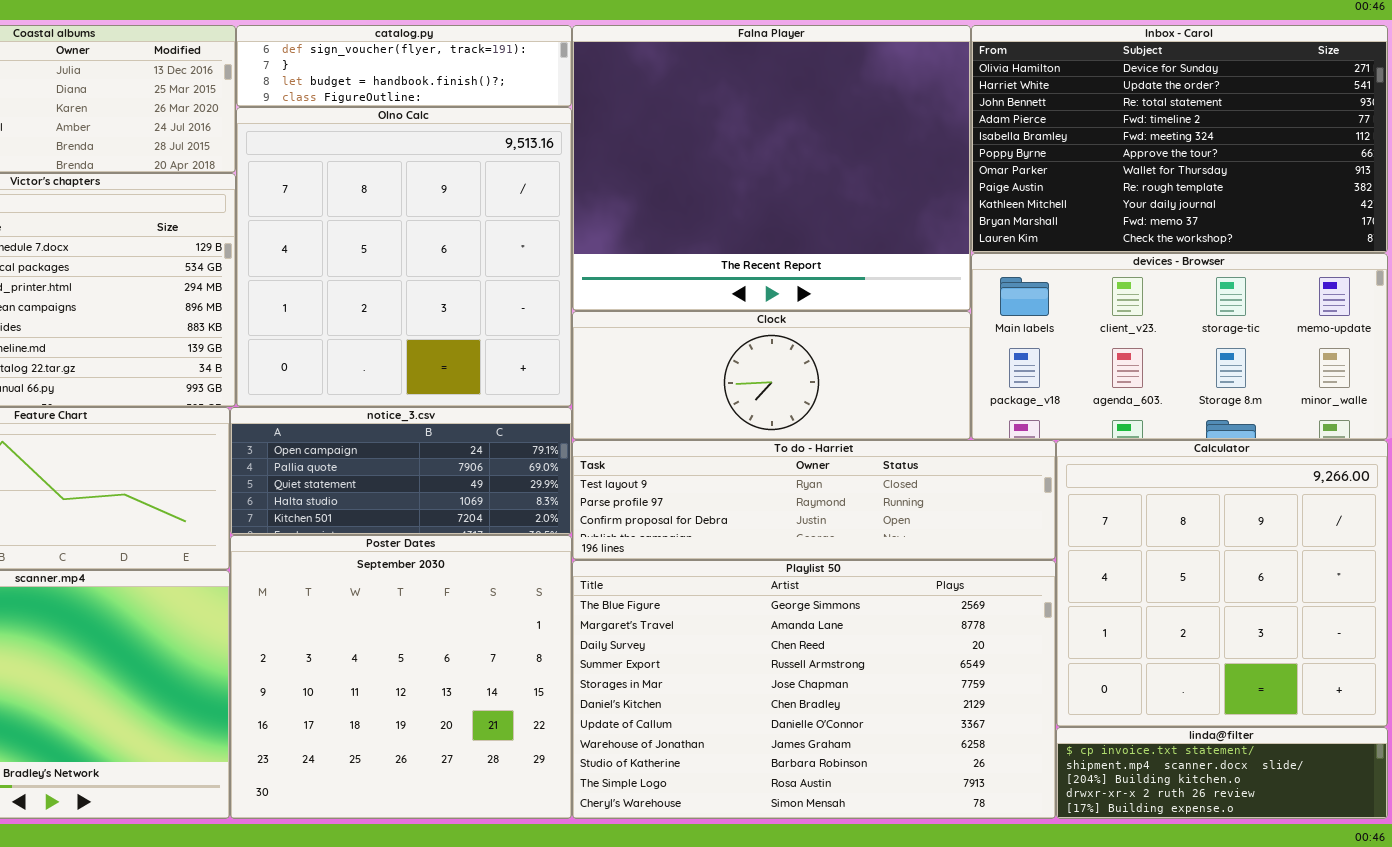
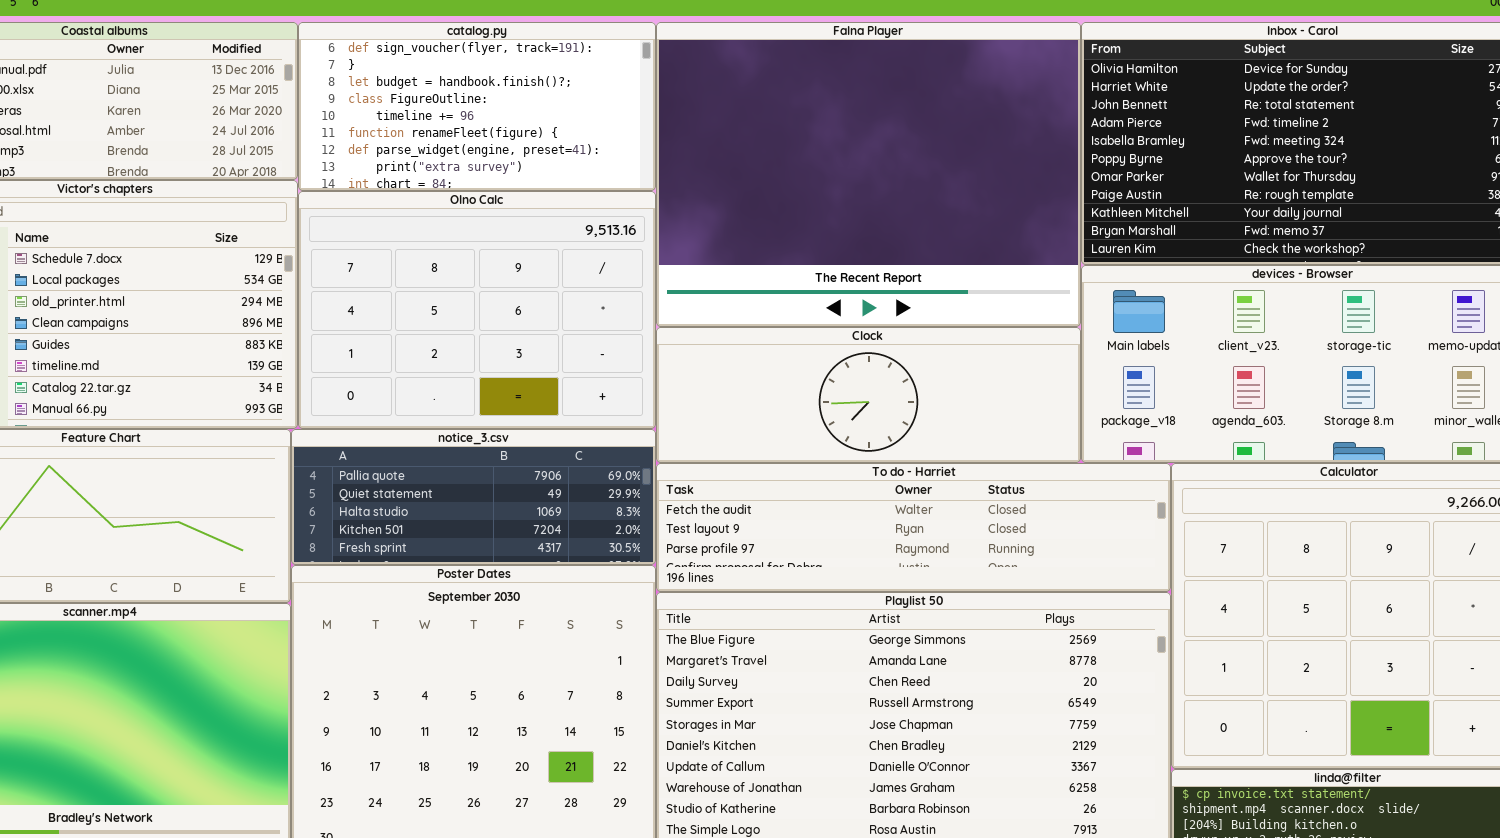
catalog.py: [236,25,572,107] -> [298,22,656,191], resized
Olno Calc: [236,107,572,407] -> [298,191,656,429], resized
notice_3.csv: [230,407,572,535] -> [291,429,656,565], scrolled down 1 row
To do - Harriet: [572,440,1056,560] -> [656,463,1171,592], scrolled up 1 row

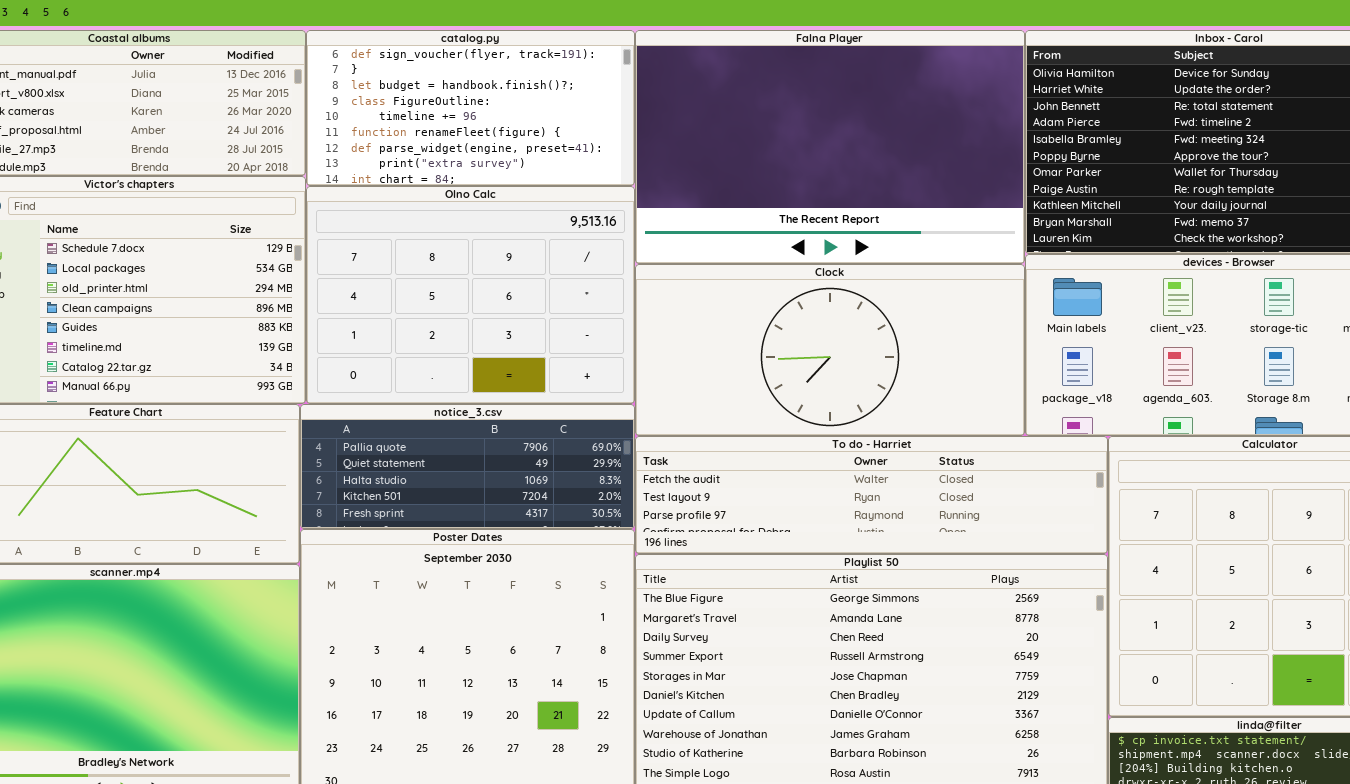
Falna Player: [656,22,1081,327] -> [635,30,1025,264], resized
Clock: [656,327,1081,463] -> [635,264,1025,436], resized

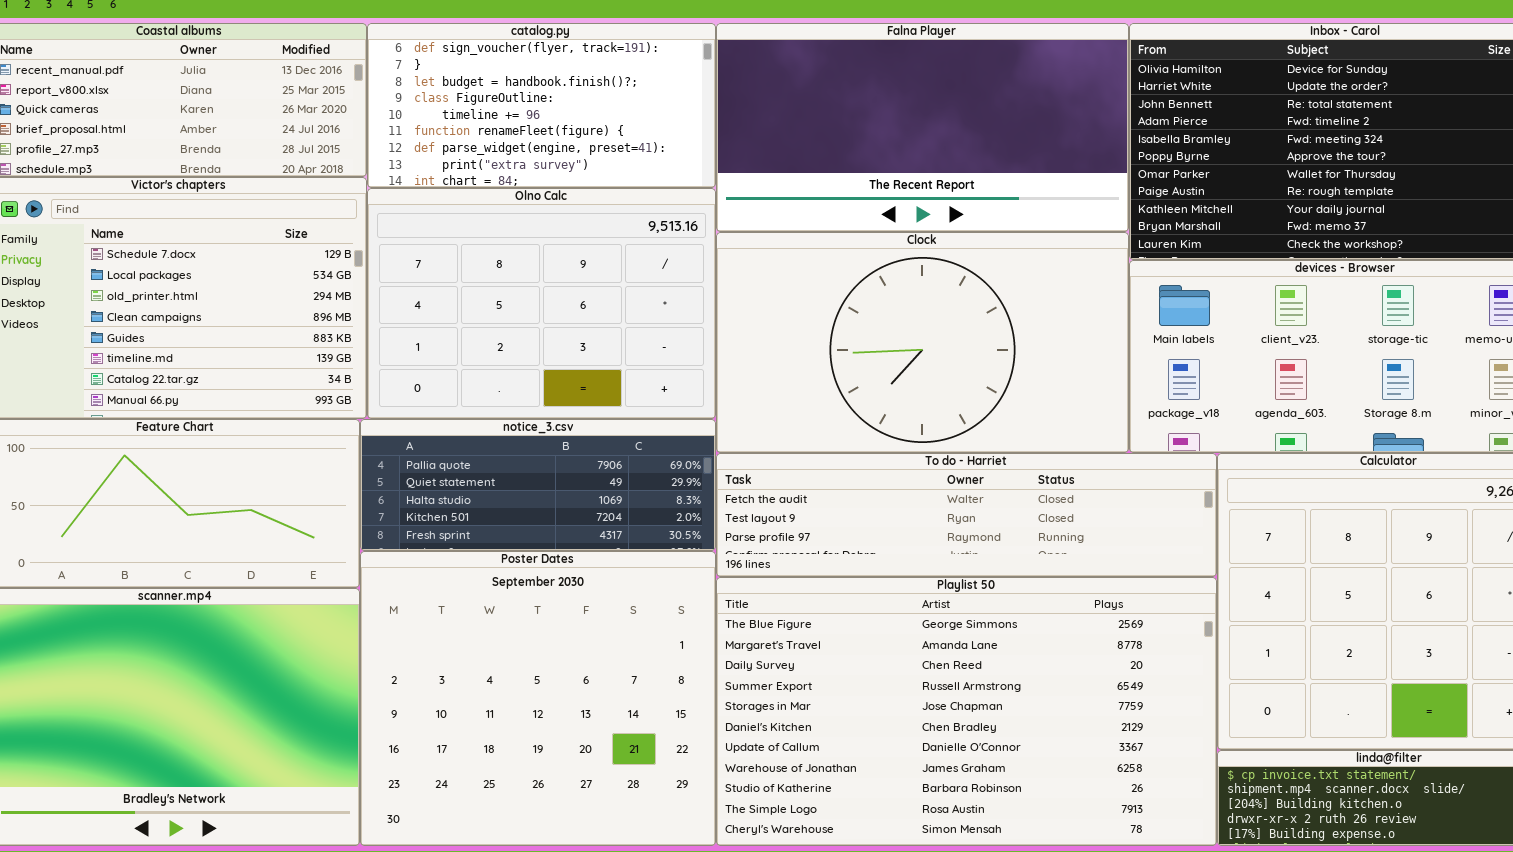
Falna Player: [635,30,1025,264] -> [716,23,1129,232], resized
Clock: [635,264,1025,436] -> [716,232,1129,453], resized

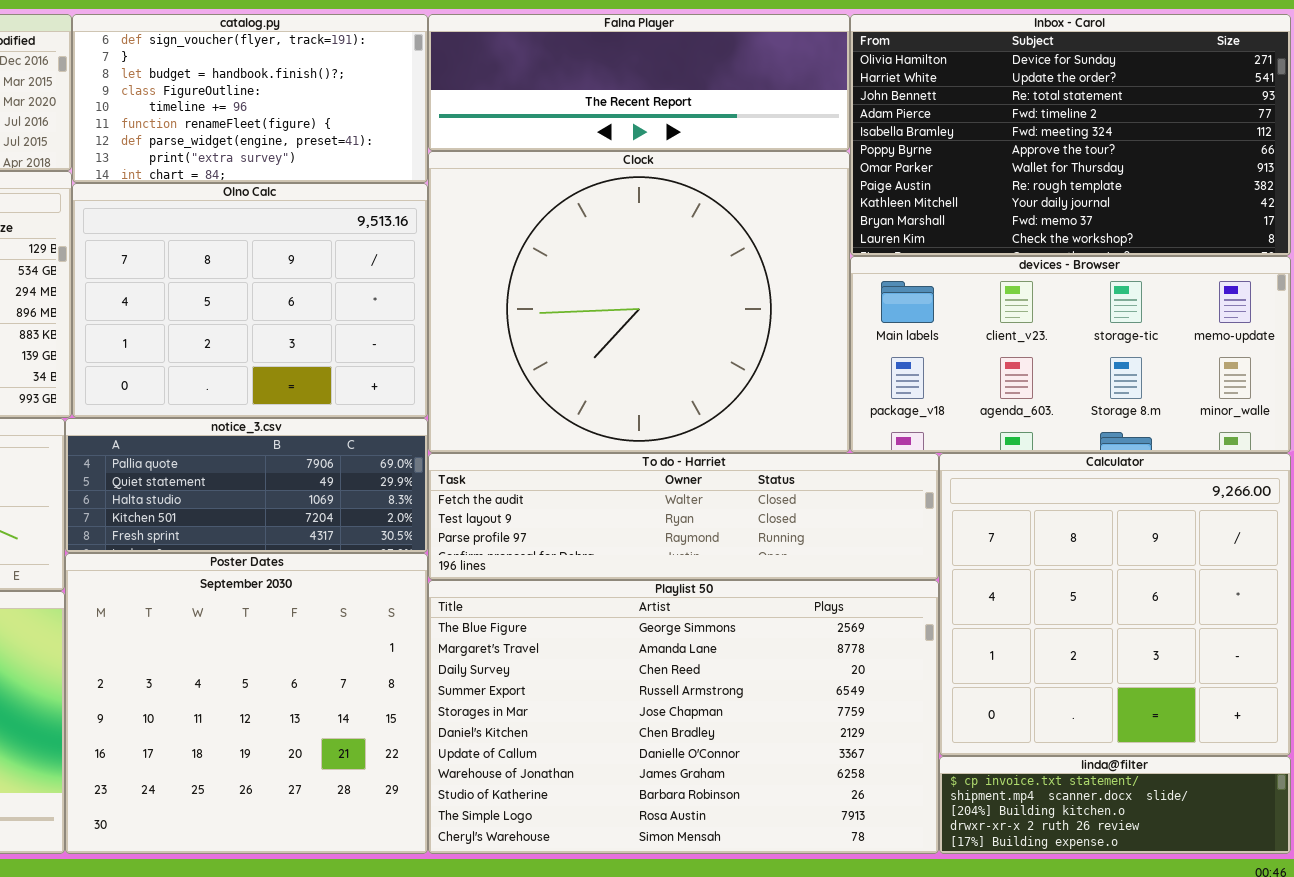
Falna Player: [716,23,1129,232] -> [428,14,850,151], resized
Clock: [716,232,1129,453] -> [428,151,850,453], resized

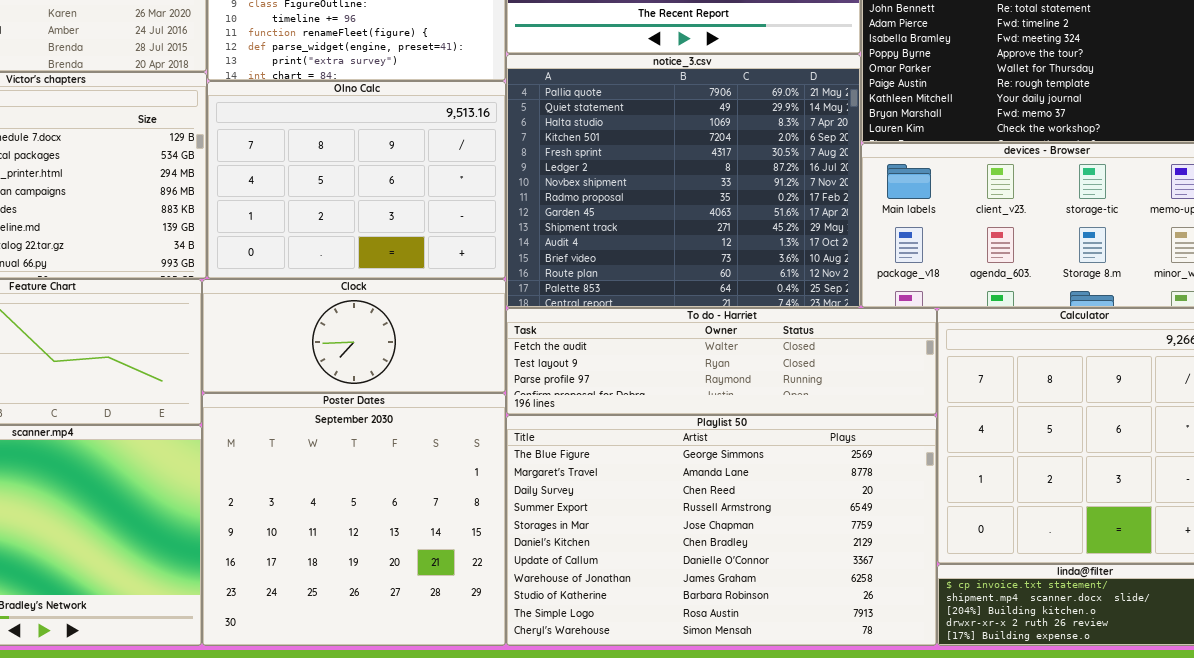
Clock: [428,151,850,453] -> [202,279,506,393], moved, resized
notice_3.csv: [65,418,428,553] -> [506,54,861,308], moved, resized

